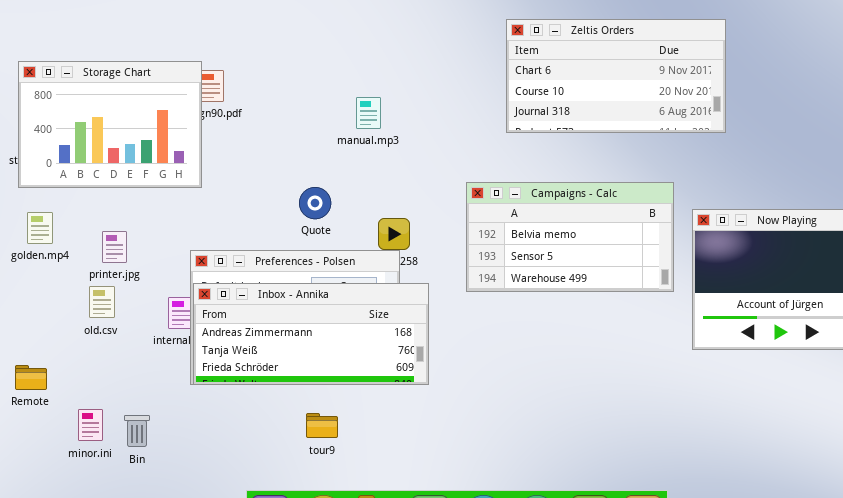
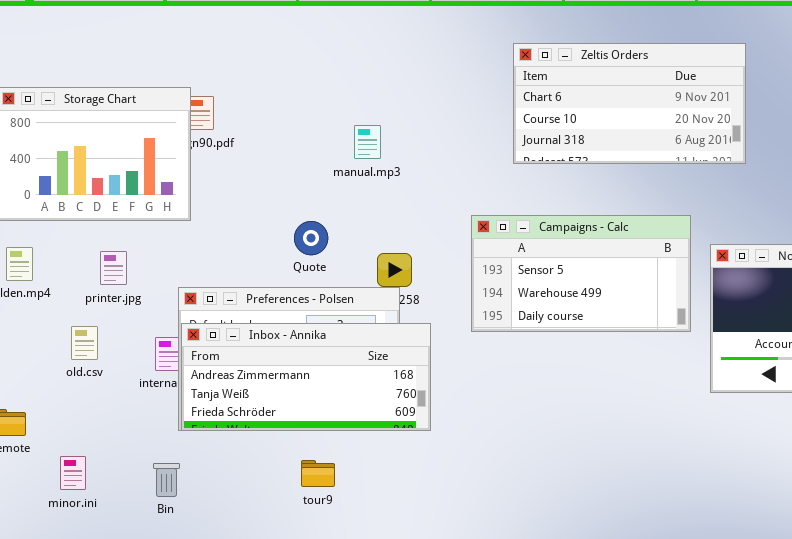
Campaigns - Calc: [466,182,674,292] -> [471,215,691,332], scrolled down 1 row
printer.jpg: [102,231,127,263] -> [100,251,127,285], moved
Bin: [124,415,150,447] -> [153,463,180,497], moved

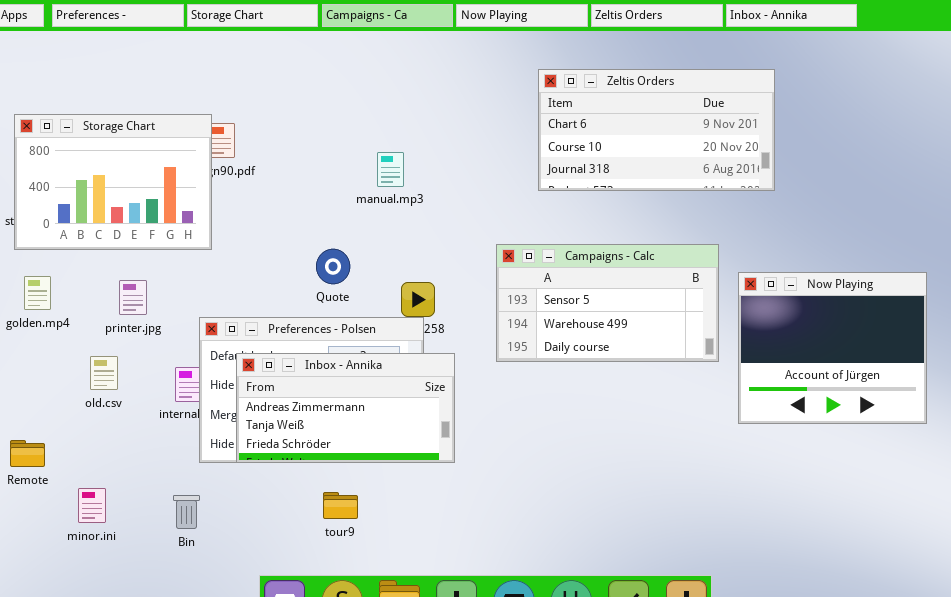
Inbox - Annika: [181,323,431,431] -> [236,353,455,463], resized

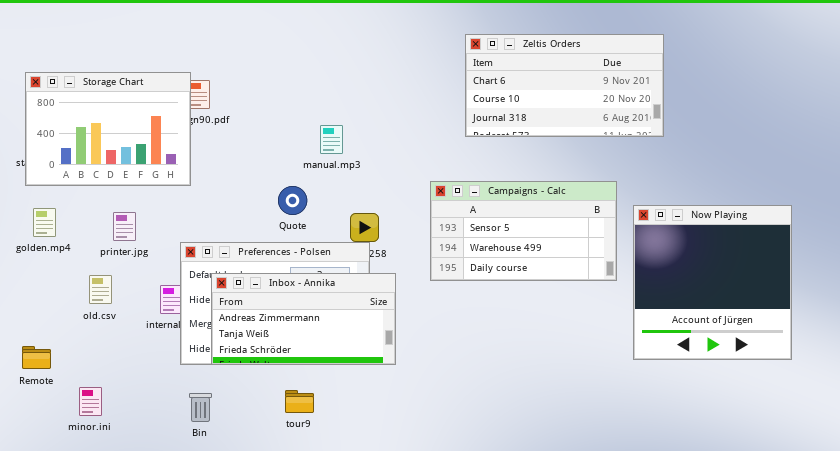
manual.mp3: [377,152,404,187] -> [320,125,343,154], moved
Now Playing: [738,272,927,424] -> [633,205,792,360], resized
Bin: [173,495,200,529] -> [189,393,212,422], moved

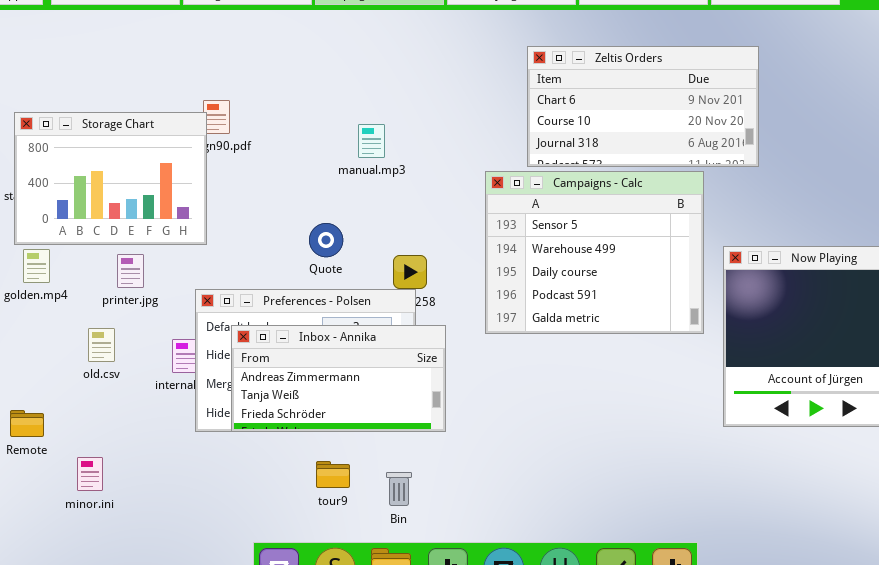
Storage Chart: [25,72,191,186] -> [14,112,207,245], moved
manual.mp3: [320,125,343,154] -> [358,124,385,158], moved
Campaigns - Calc: [430,181,617,281] -> [485,171,704,334], resized
Bin: [189,393,212,422] -> [386,472,412,506], moved

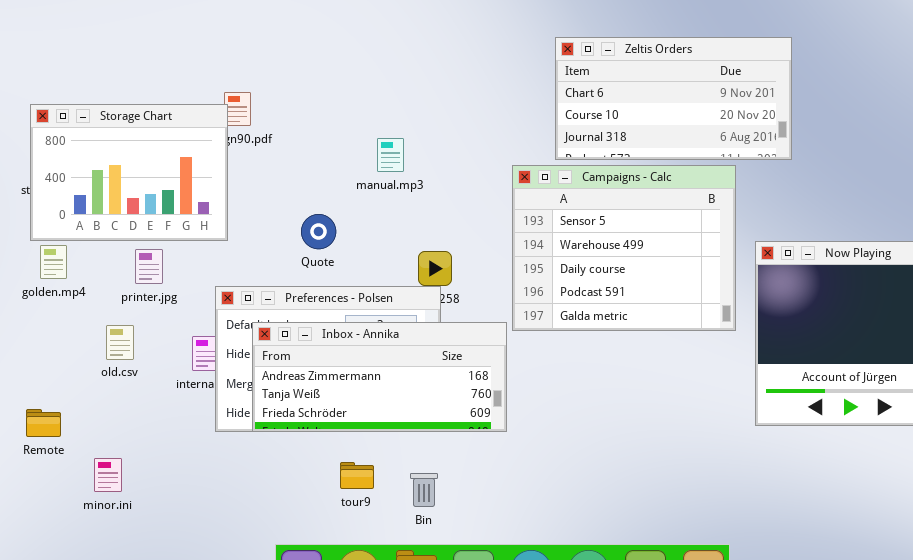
manual.mp3: [358,124,385,158] -> [377,138,404,172], moved
Quote: [309,223,343,257] -> [301,214,336,249], moved
Inbox - Annika: [231,325,446,432] -> [252,322,507,432], resized

